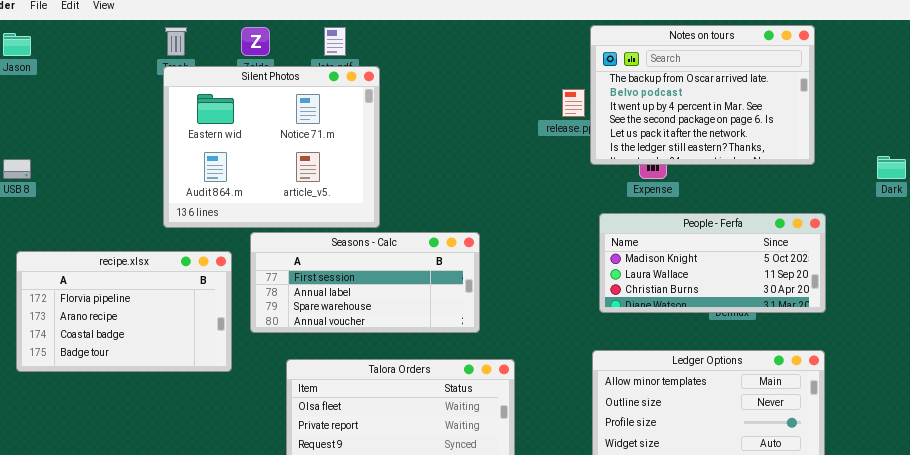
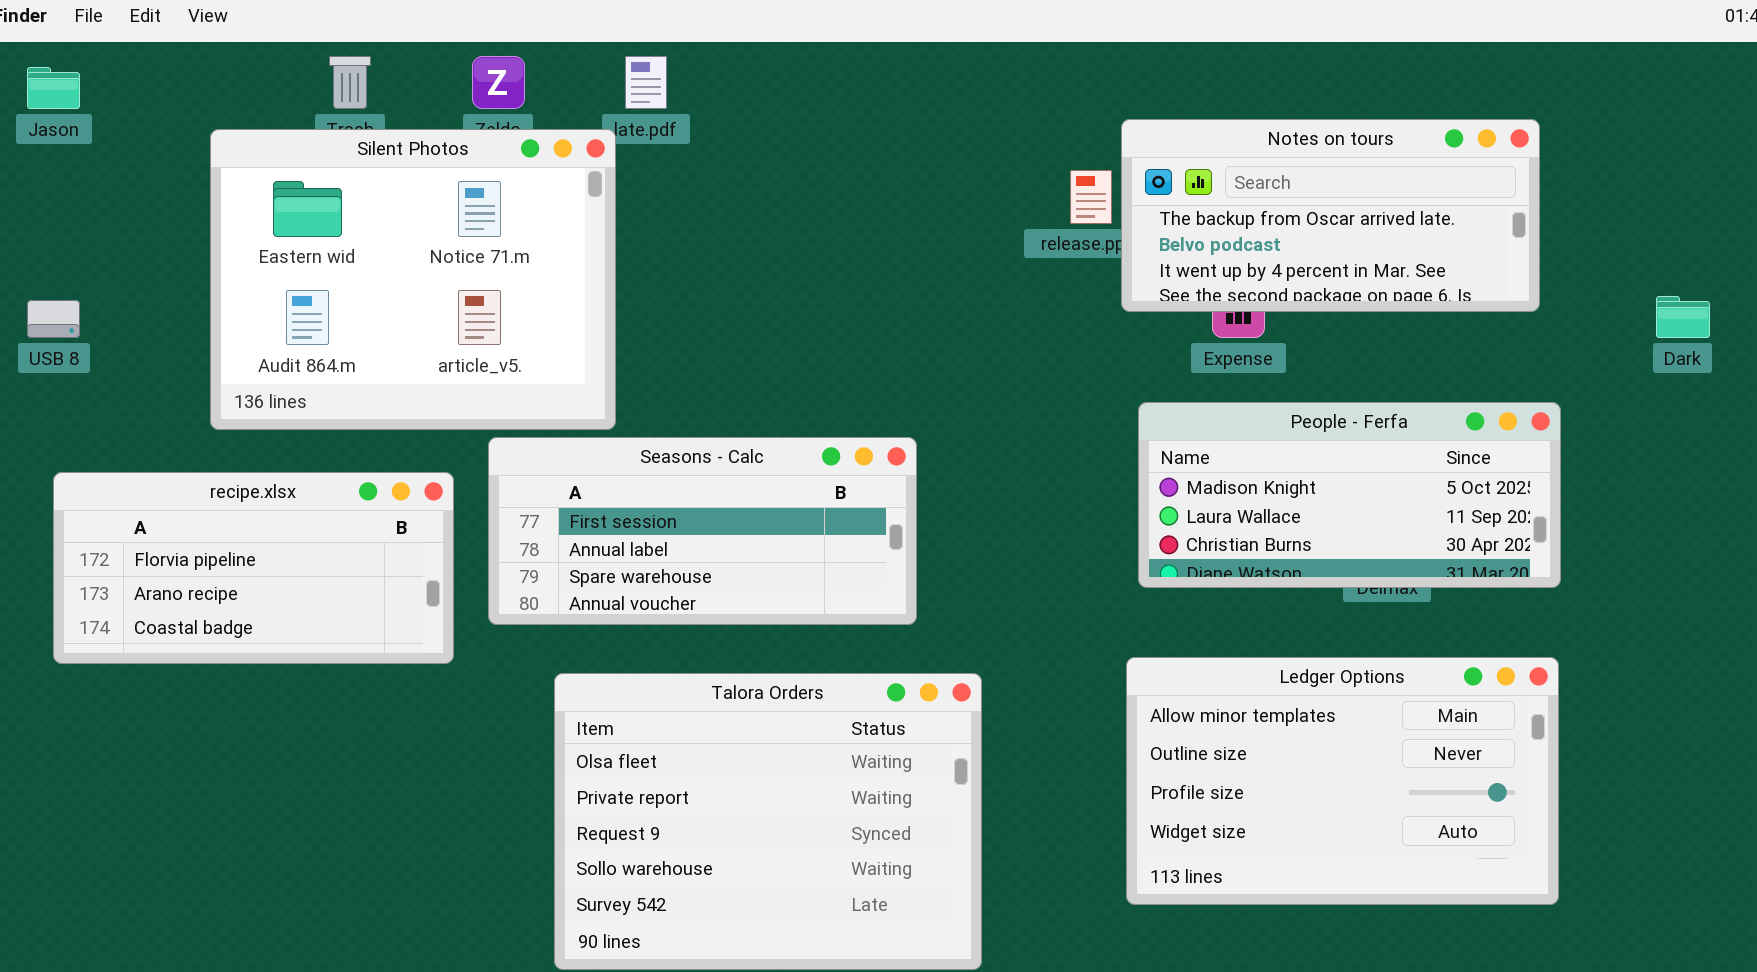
Notes on tours: [590,25,815,165] -> [1121,119,1540,312], resized
Silent Photos: [163,66,380,228] -> [210,129,616,430], moved
recipe.xlsx: [16,251,232,372] -> [53,472,454,664], resized

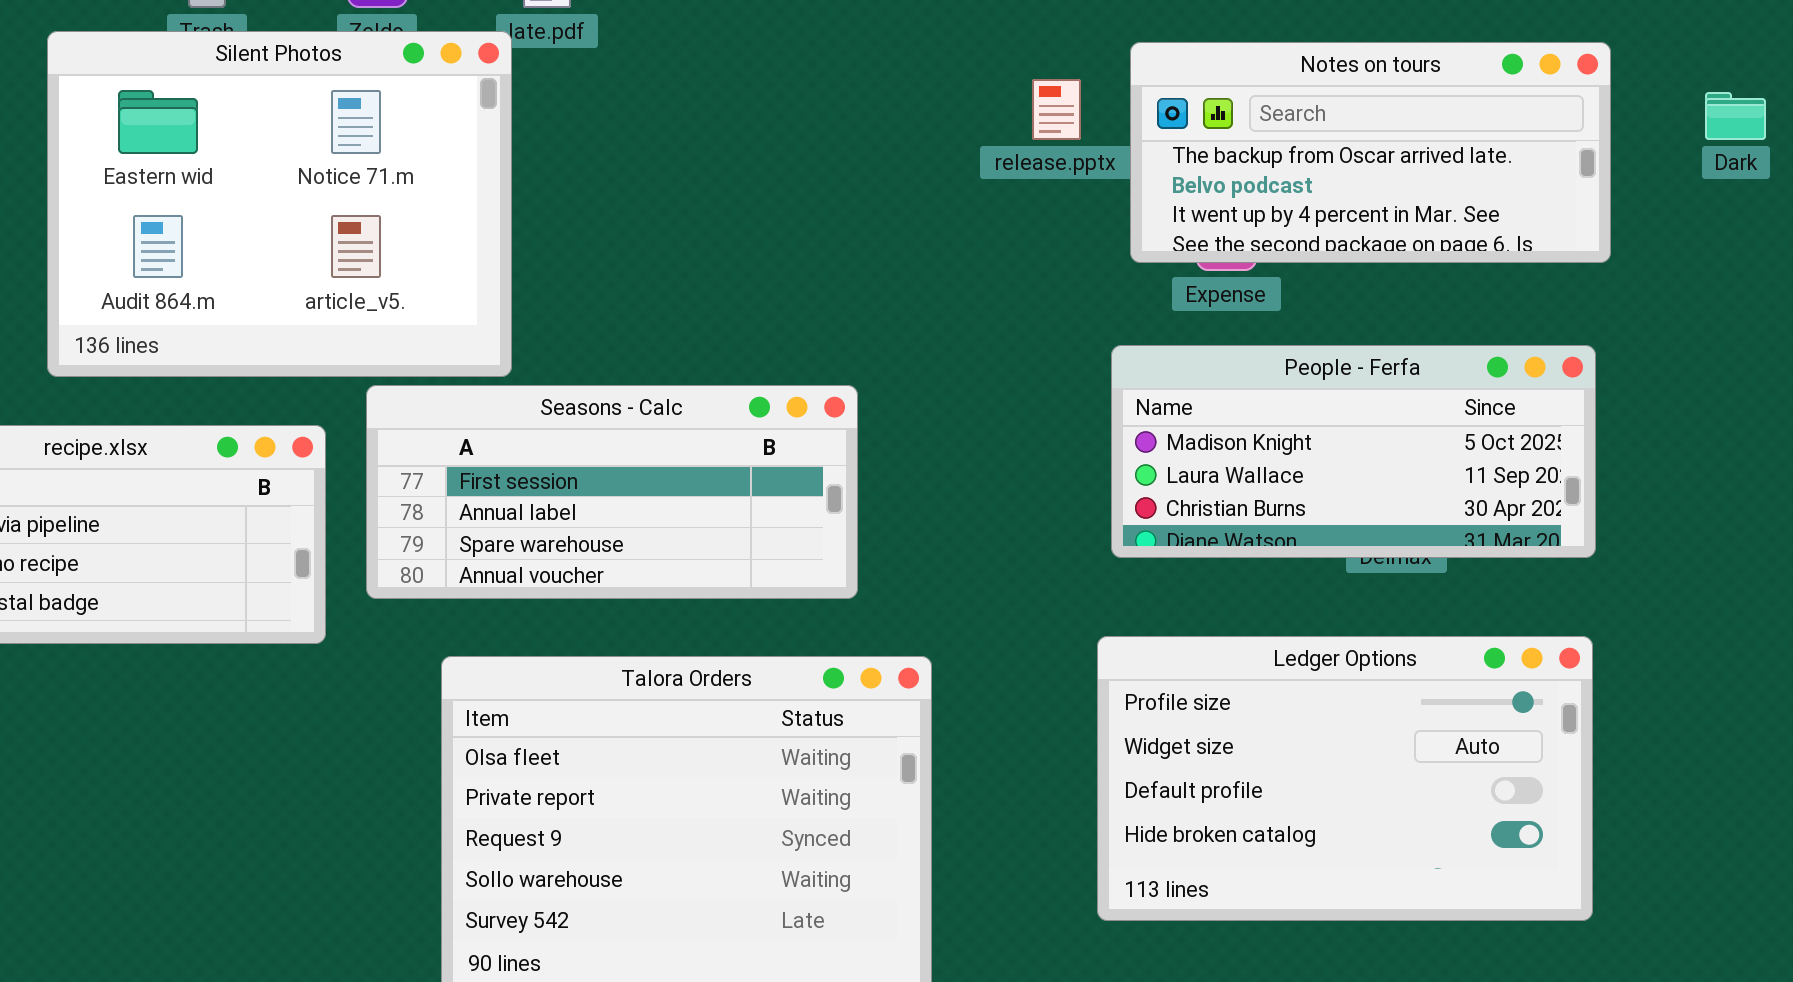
Notes on tours: [1121,119,1540,312] -> [1130,42,1611,263], moved
Dark: [1656,296,1710,338] -> [1705,92,1766,140], moved
Ledger Options: [1126,657,1559,905] -> [1097,636,1593,921], scrolled down 2 rows

